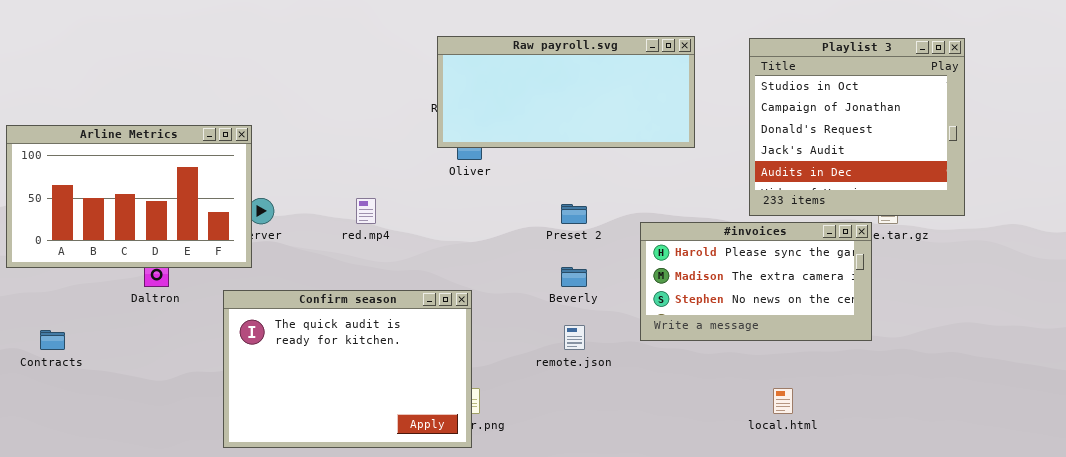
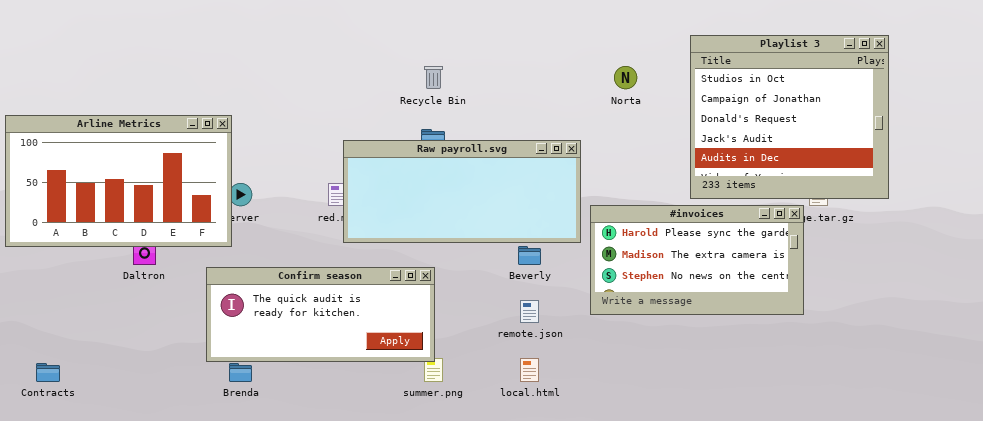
Raw payroll.svg: [437,36,695,148] -> [343,140,581,243], moved
Confirm season: [223,290,472,448] -> [206,267,435,362], resized
Contracts: [40,330,65,350] -> [36,363,60,382], moved
local.html: [773,388,793,414] -> [520,358,539,382], moved

